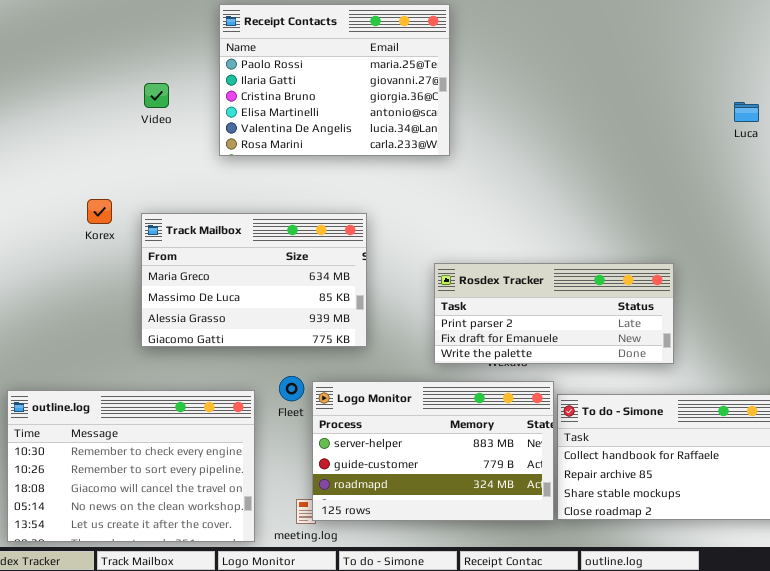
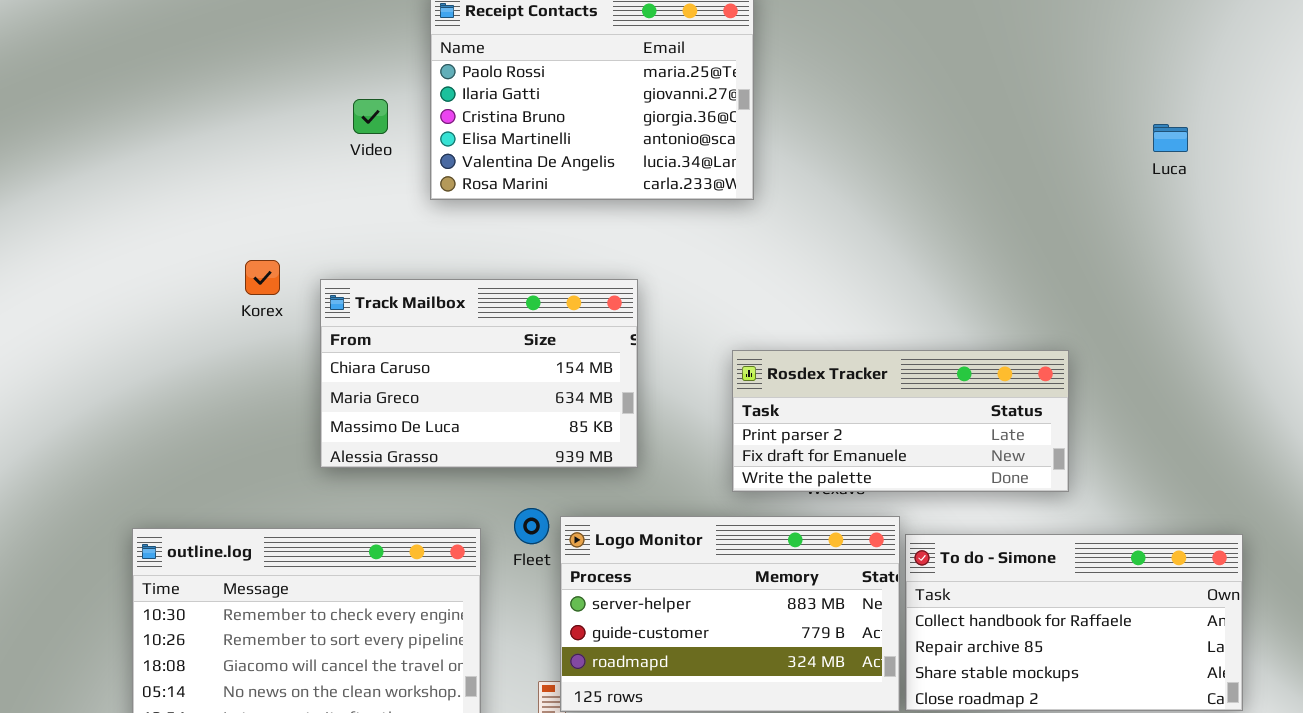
Video: [144,83,169,108] -> [353,99,388,134], moved
Track Mailbox: [141,213,367,347] -> [320,279,638,468], scrolled up 1 row

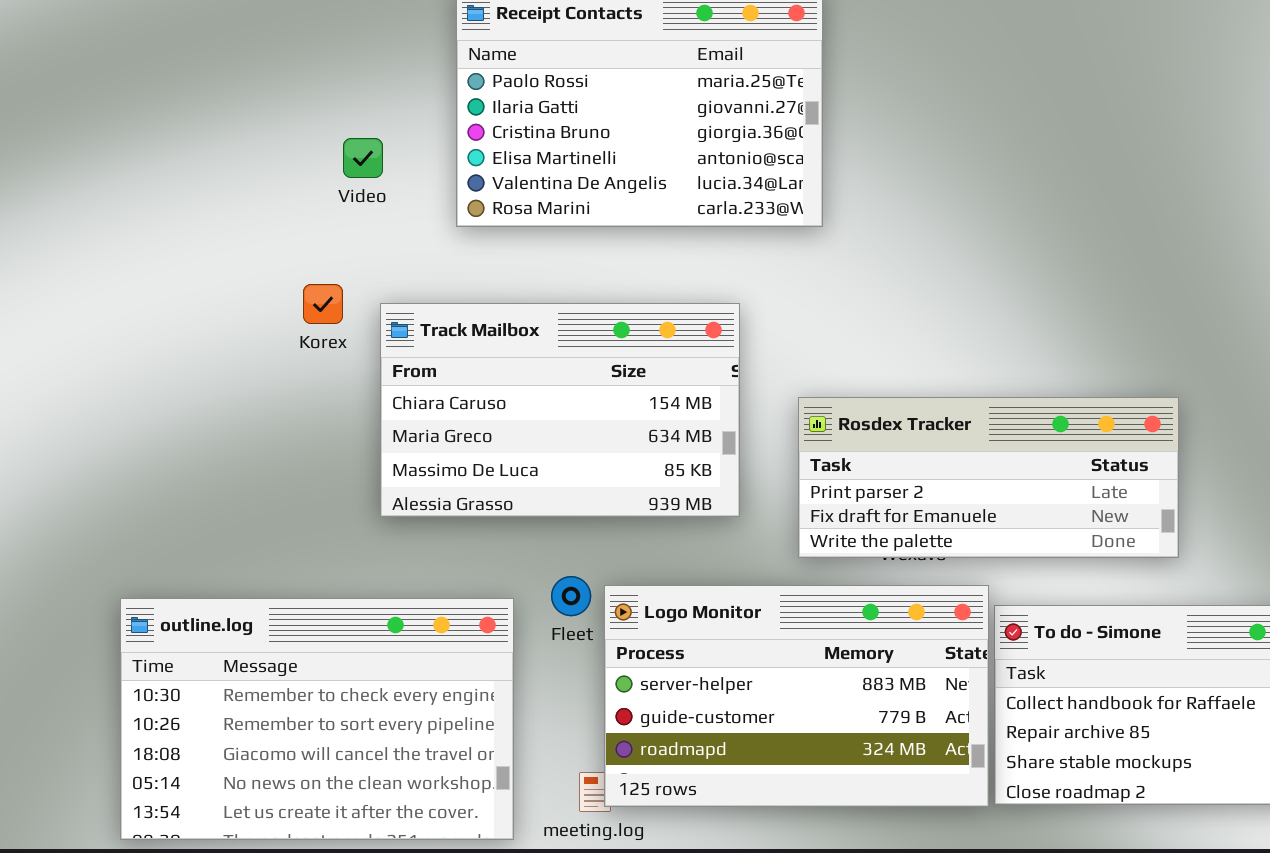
Video: [353,99,388,134] -> [343,138,383,178], moved
Korex: [245,260,280,295] -> [303,284,343,324], moved
Track Mailbox: [320,279,638,468] -> [380,303,740,517], moved

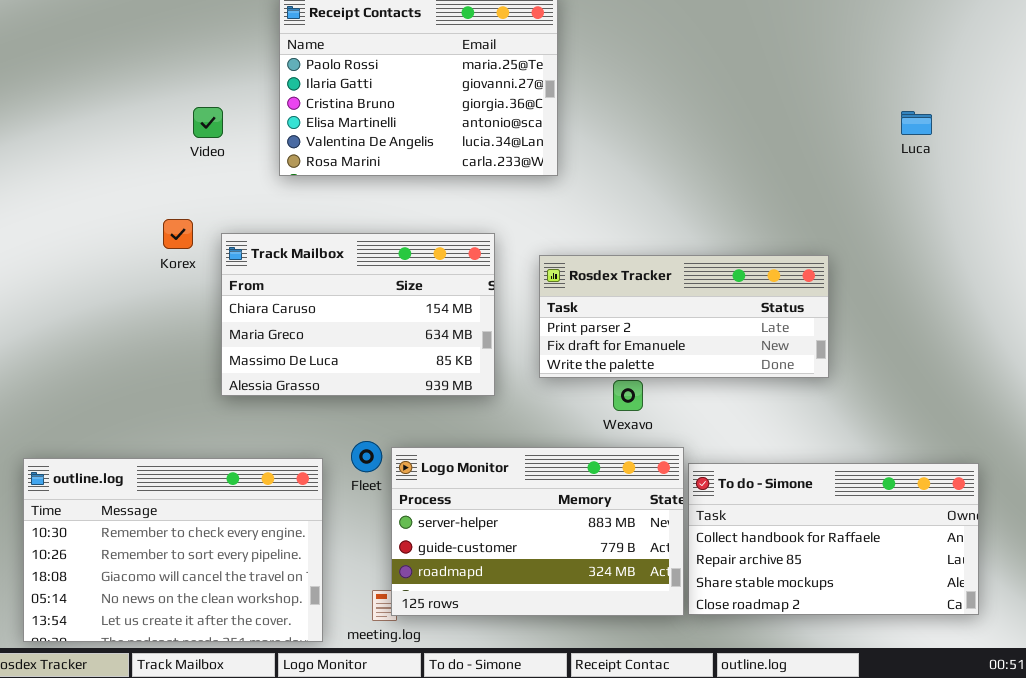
Rosdex Tracker: [798,397,1179,558] -> [539,255,829,378], moved

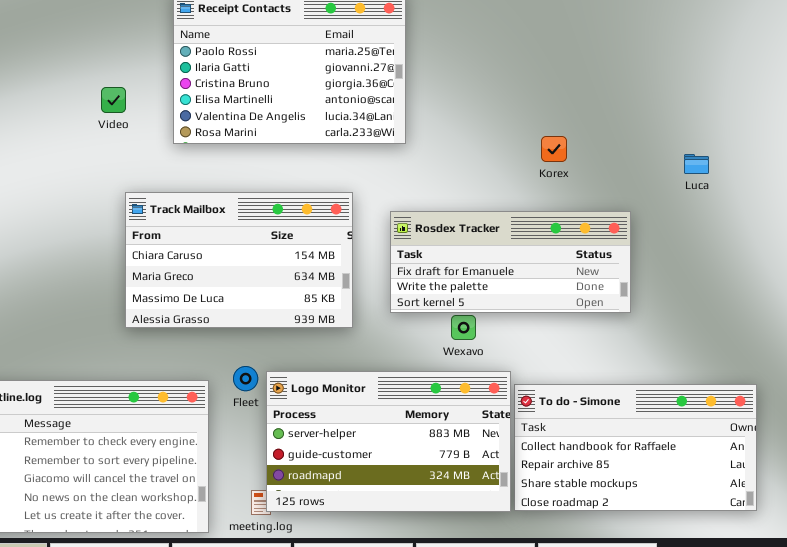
Luca: [901,111,932,135] -> [684,154,709,174], moved
Korex: [163,219,193,249] -> [541,136,567,162], moved
Rosdex Tracker: [539,255,829,378] -> [390,211,631,313], scrolled down 1 row

